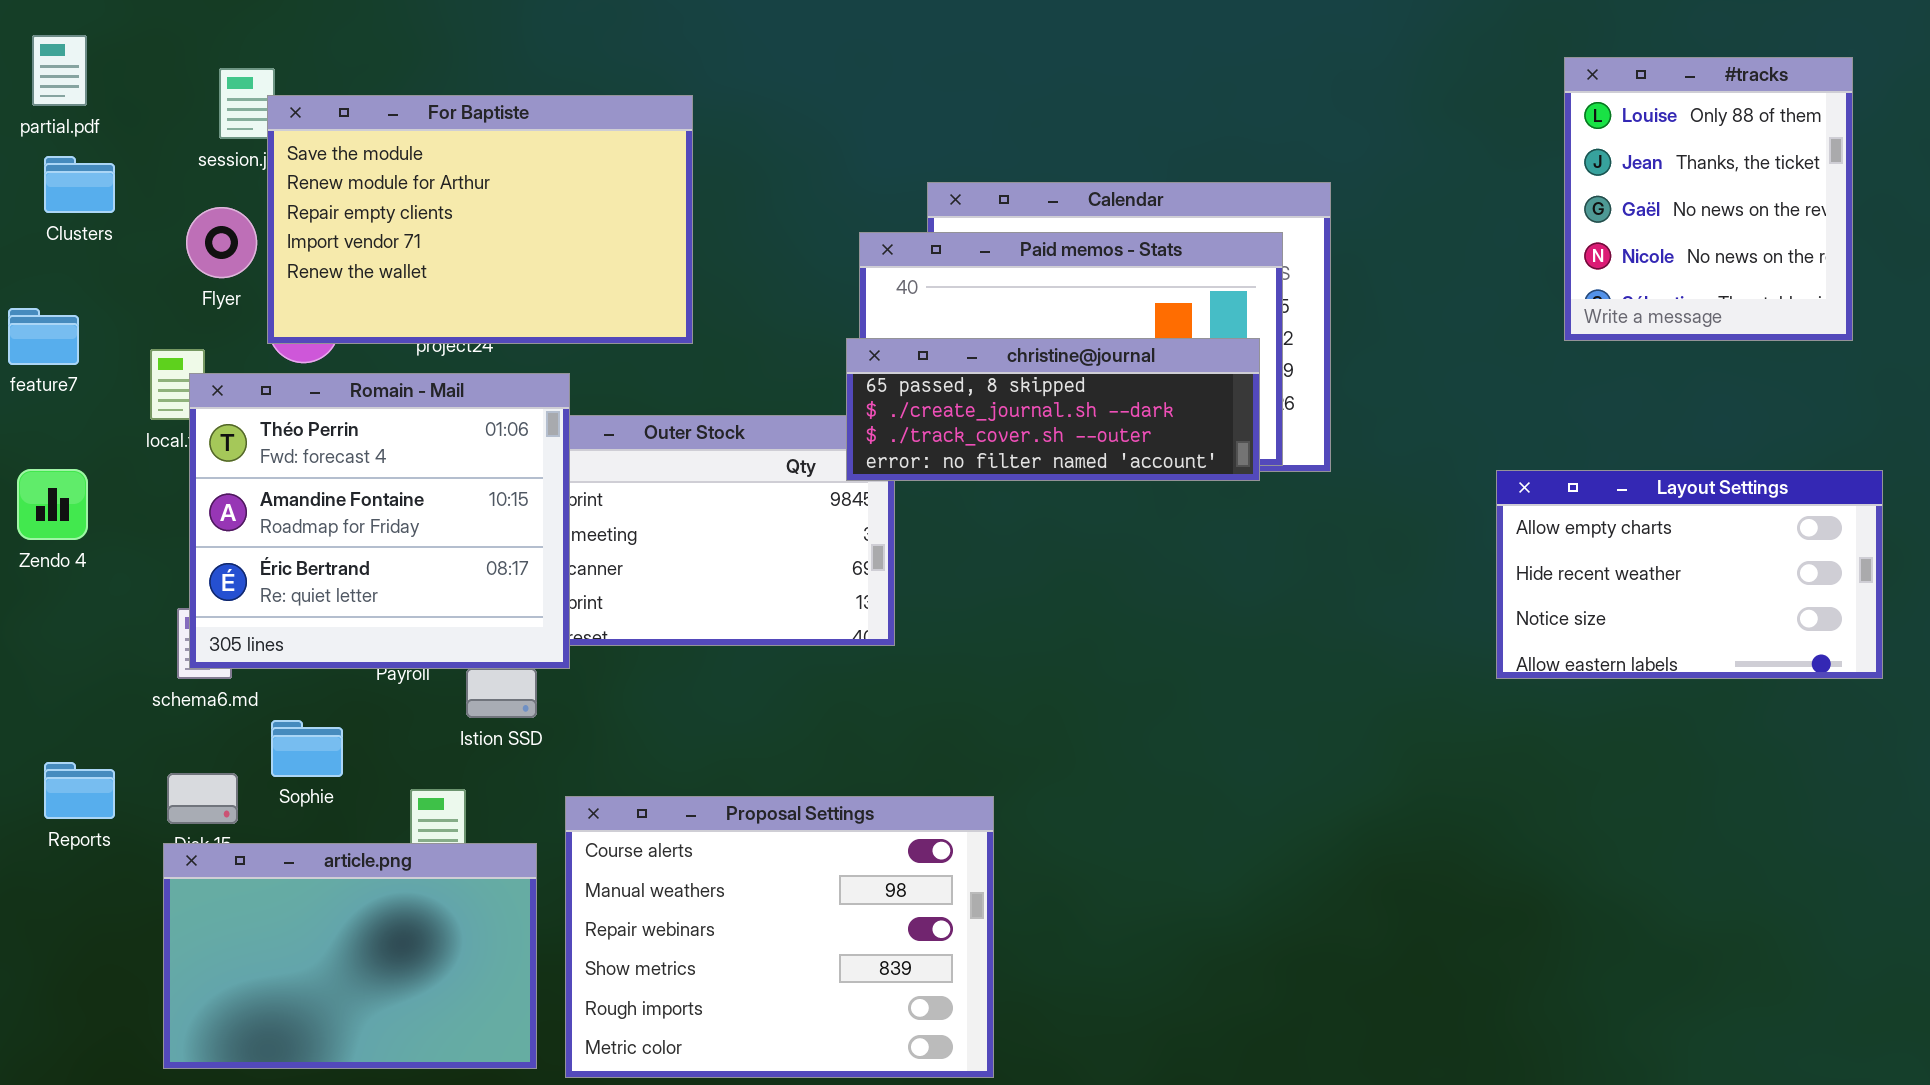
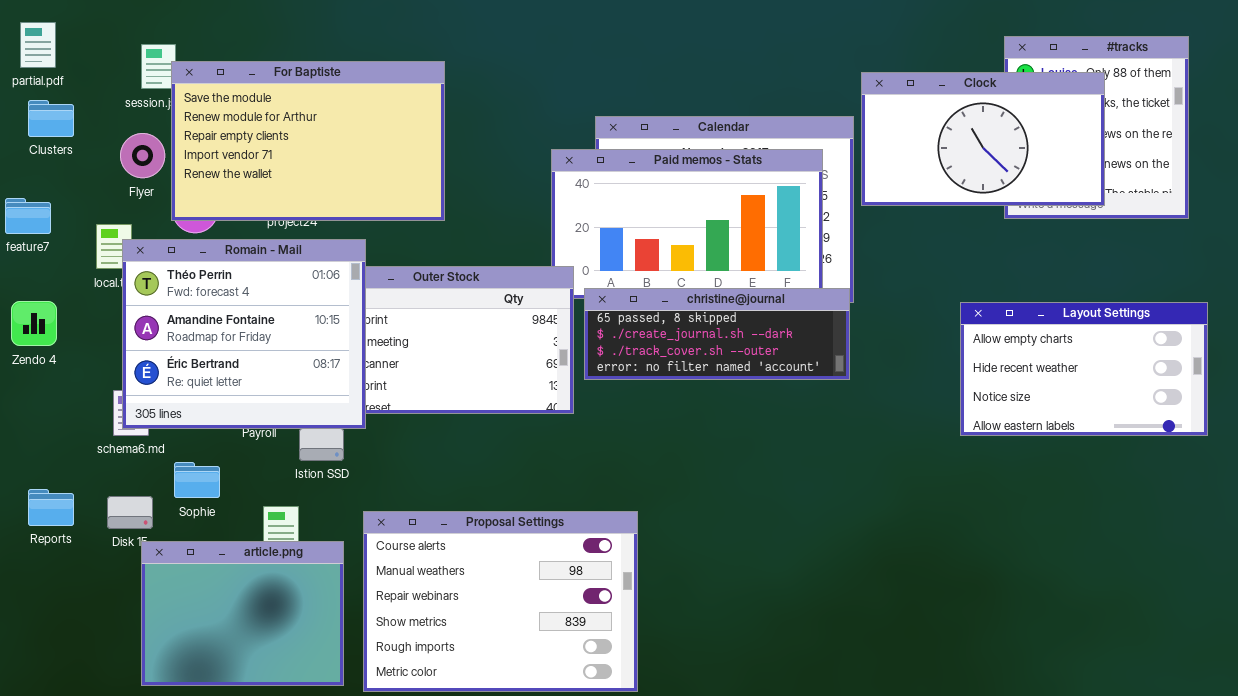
Clock: none -> [861,72,1105,206], opened
christine@journal: [846,338,1260,481] -> [584,288,850,380], moved
article.png: [163,843,537,1069] -> [141,541,344,686], resized

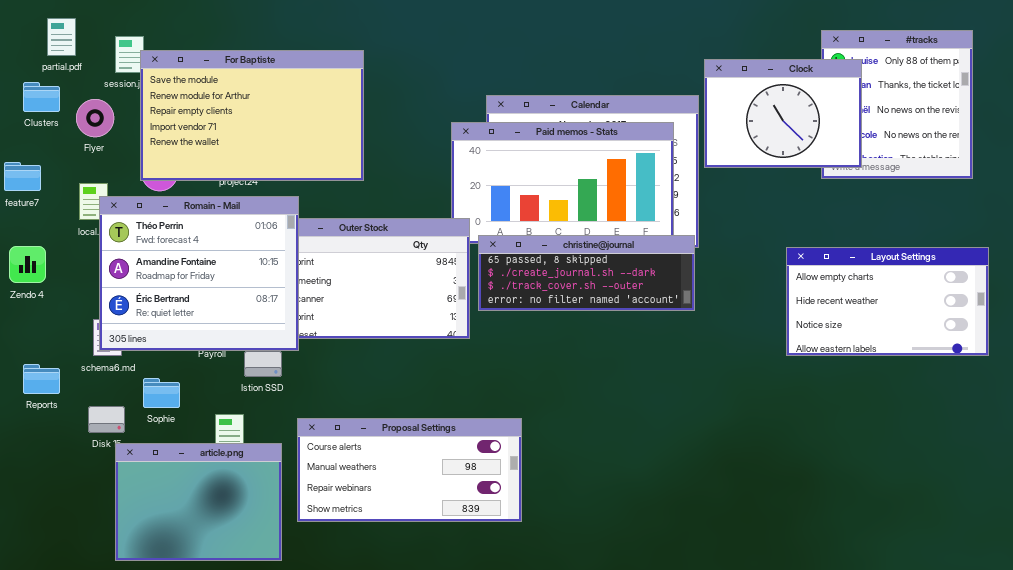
partial.pdf: [20,22,56,68] -> [47,18,76,56], moved
Clock: [861,72,1105,206] -> [704,59,862,168], resized
Flyer: [120,133,165,178] -> [76,99,114,137], moved
Reports: [28,489,74,526] -> [23,364,60,394], moved
Proposal Settings: [363,511,638,692] -> [297,418,522,522], resized

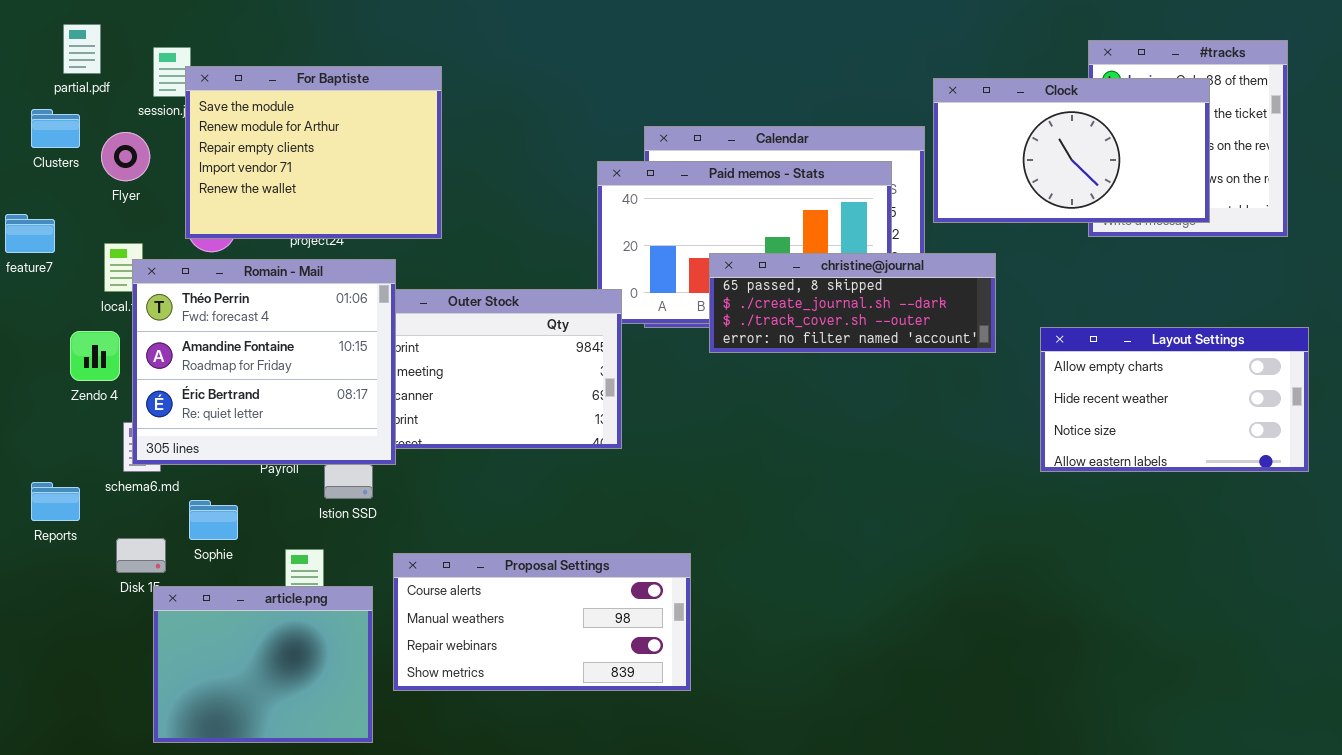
For Baptiste: [140,50,364,181] -> [185,66,442,239], resized
Clock: [704,59,862,168] -> [933,78,1210,223], resized
christine@journal: [478,235,695,311] -> [709,253,996,353], moved
Zendo 4: [9,246,46,283] -> [70,331,120,381], moved

